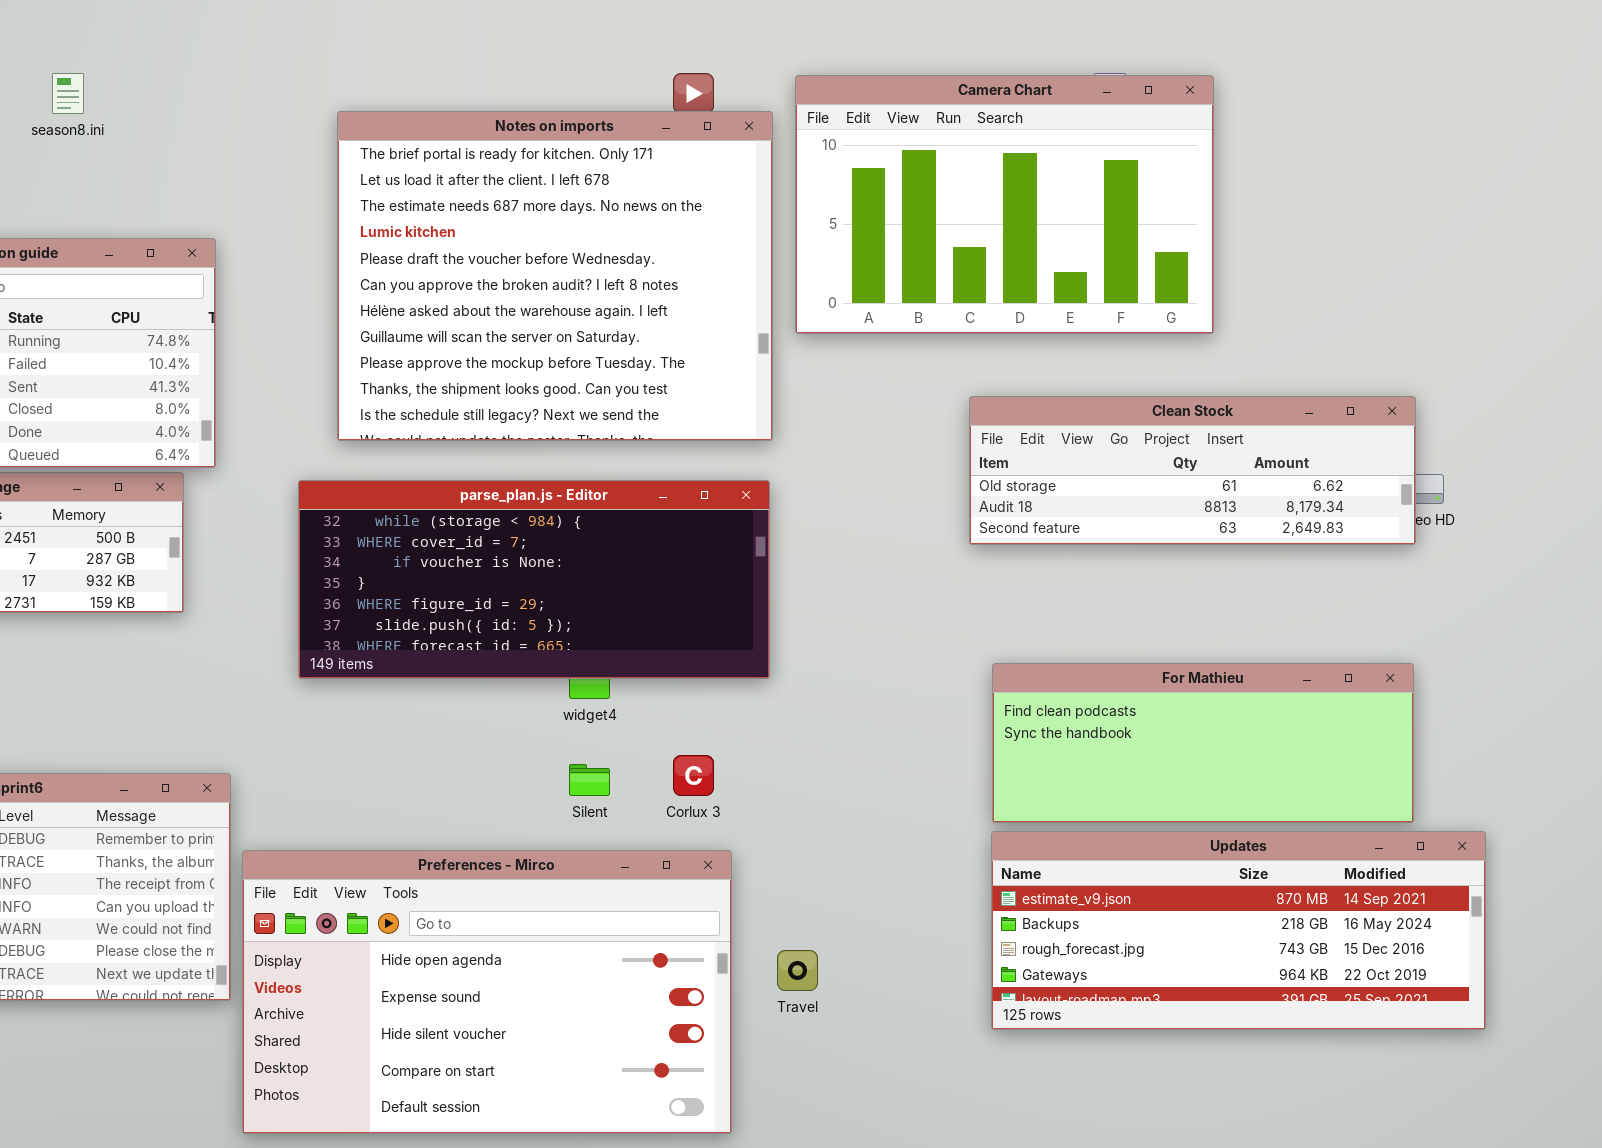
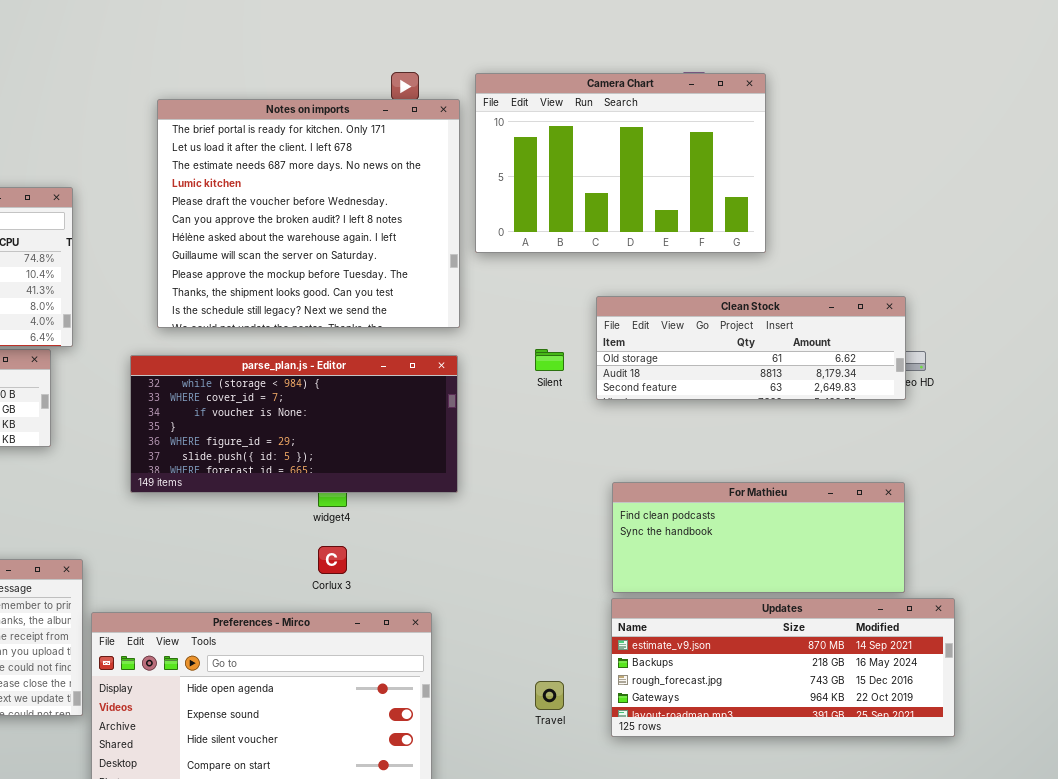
Corlux 3: [673,755,714,796] -> [318,546,347,574], moved
Silent: [569,764,610,796] -> [535,349,564,371], moved
Travel: [777,950,818,991] -> [535,681,564,710], moved

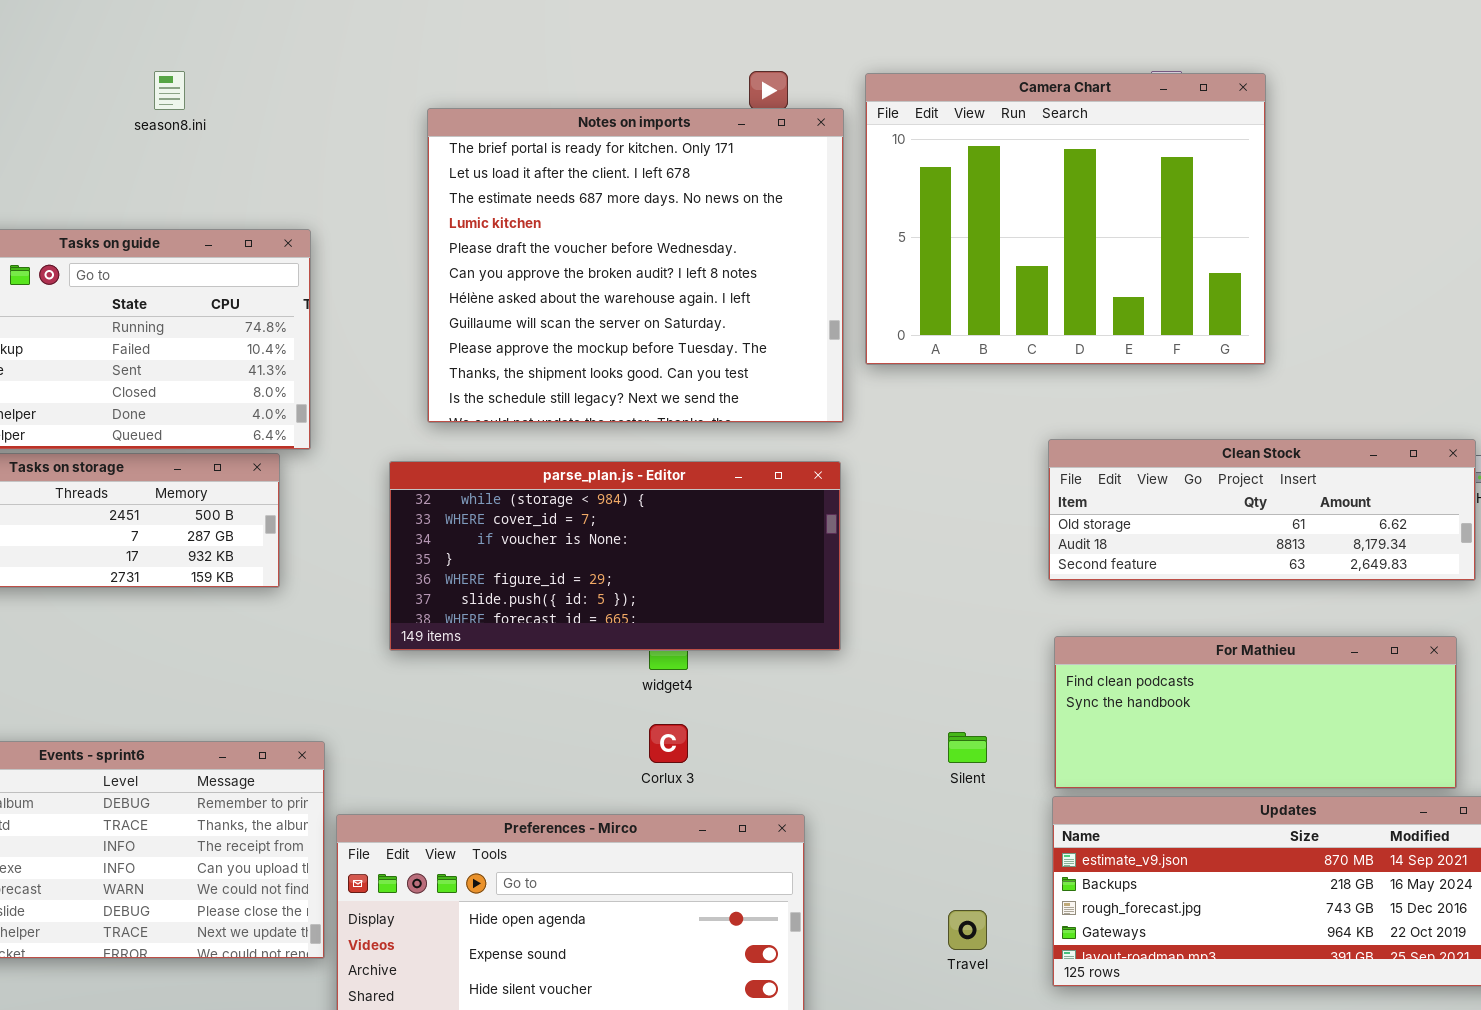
Camera Chart: [475,73,766,253] -> [865,73,1266,365], resized
Clean Stock: [596,296,906,400] -> [1048,439,1476,581], moved
Silent: [535,349,564,371] -> [948,732,987,763], moved

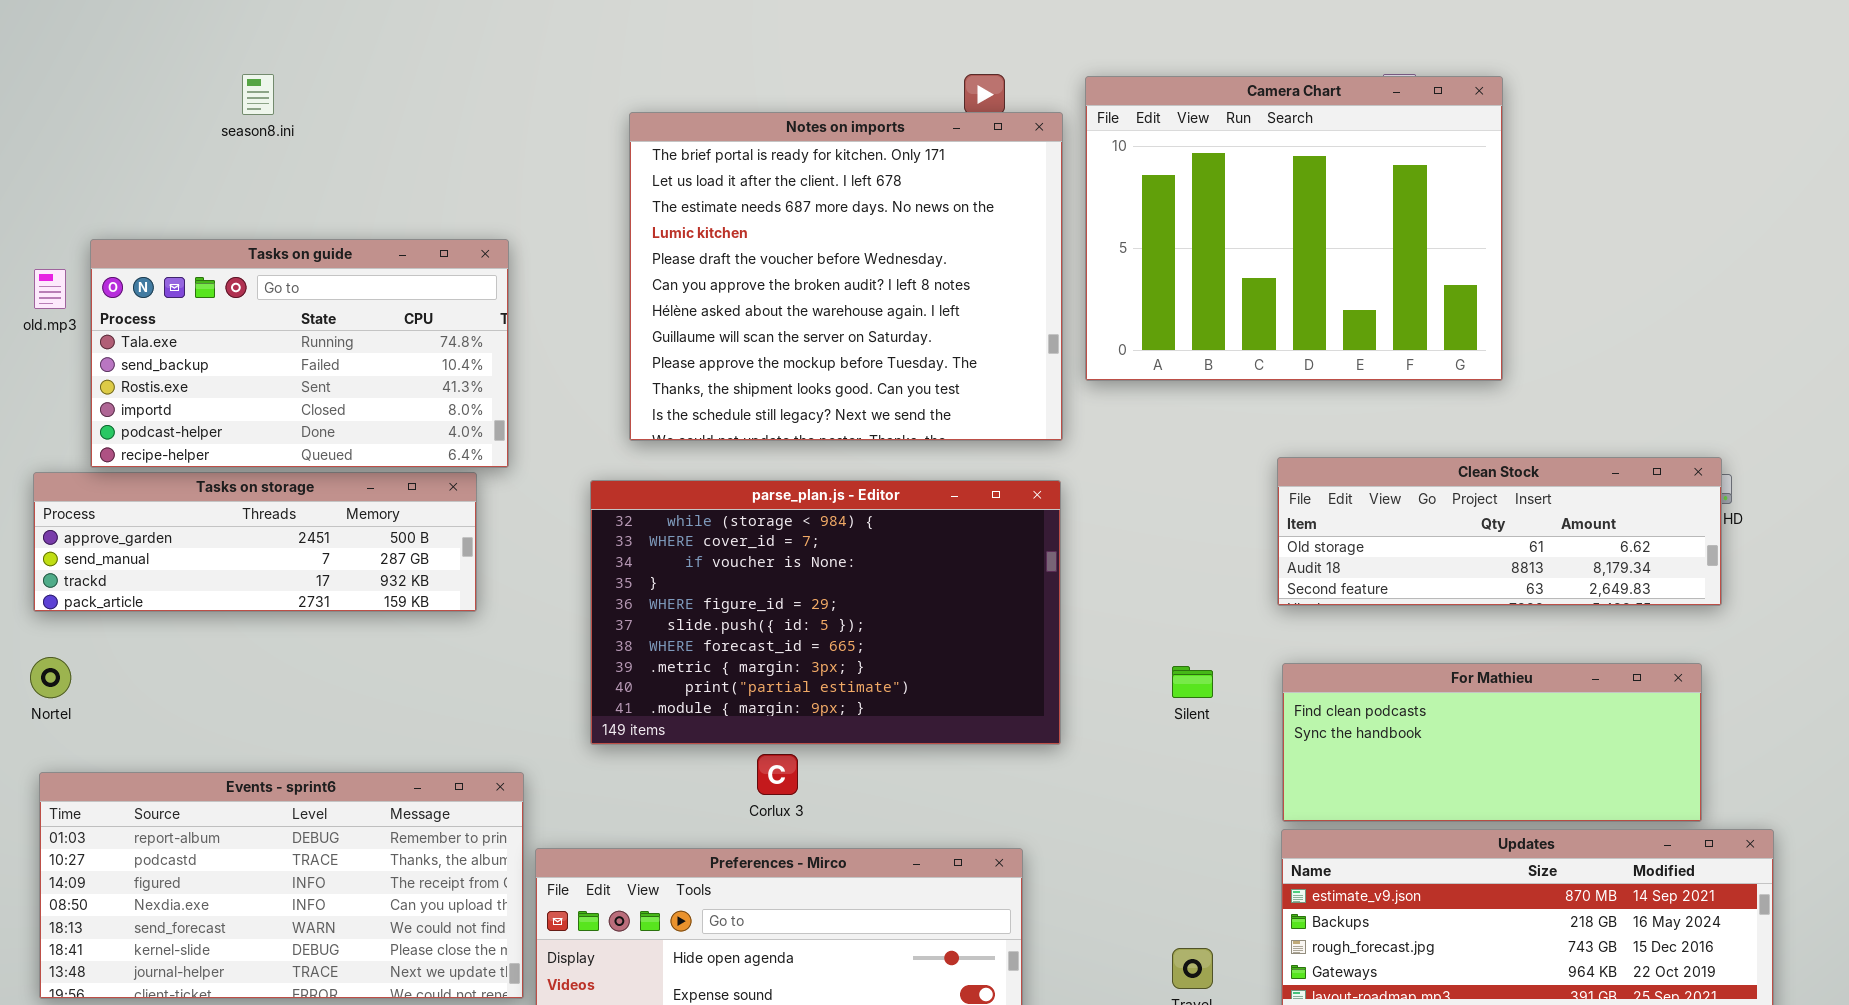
season8.ini: [154,71,185,110] -> [242,74,274,115], moved
parse_plan.js - Editor: [389,461,841,651] -> [590,480,1061,745], resized
Corlux 3: [649,724,688,763] -> [757,754,798,795], moved
Silent: [948,732,987,763] -> [1172,666,1213,698], moved

